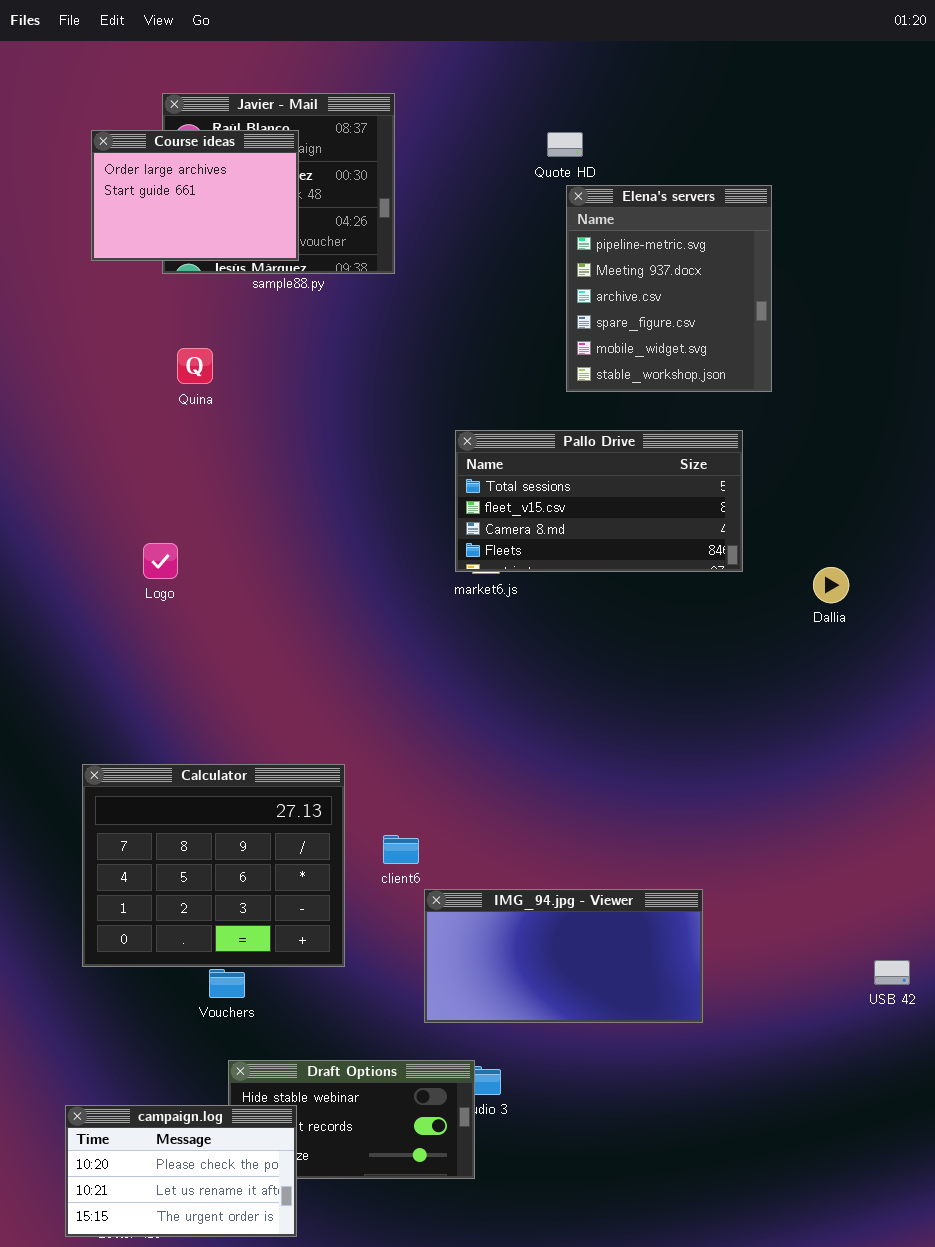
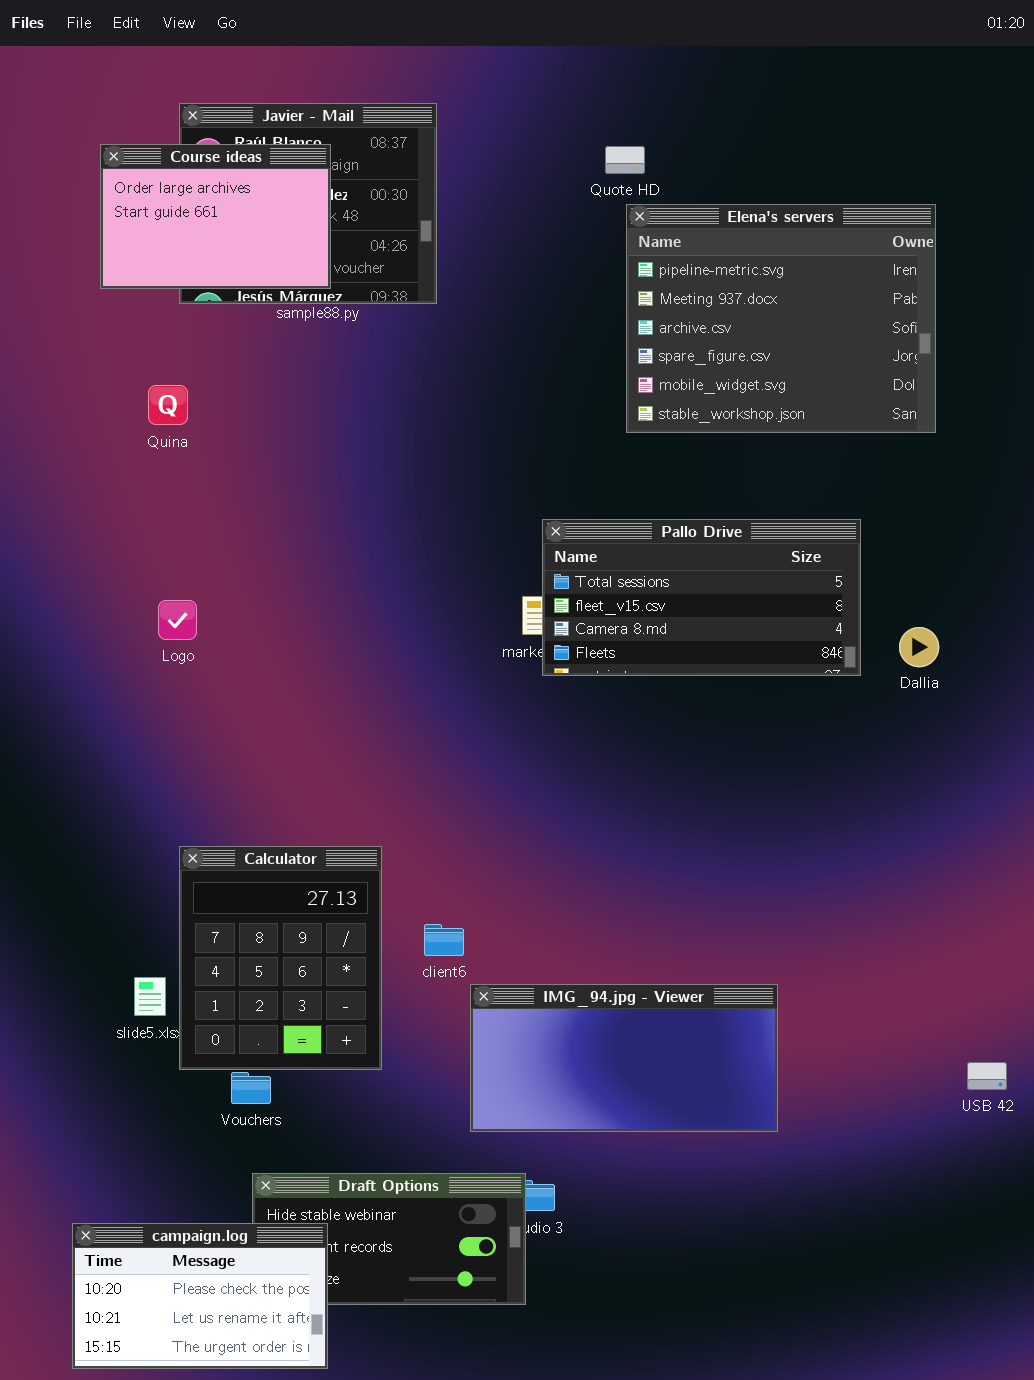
Elena's servers: [566,185,772,392] -> [626,204,936,433], resized
Quina: [177,348,213,384] -> [148,385,188,425], moved
Pallo Drive: [455,430,743,572] -> [542,519,861,676], moved
Calculator: [82,764,345,967] -> [179,846,382,1070], resized

